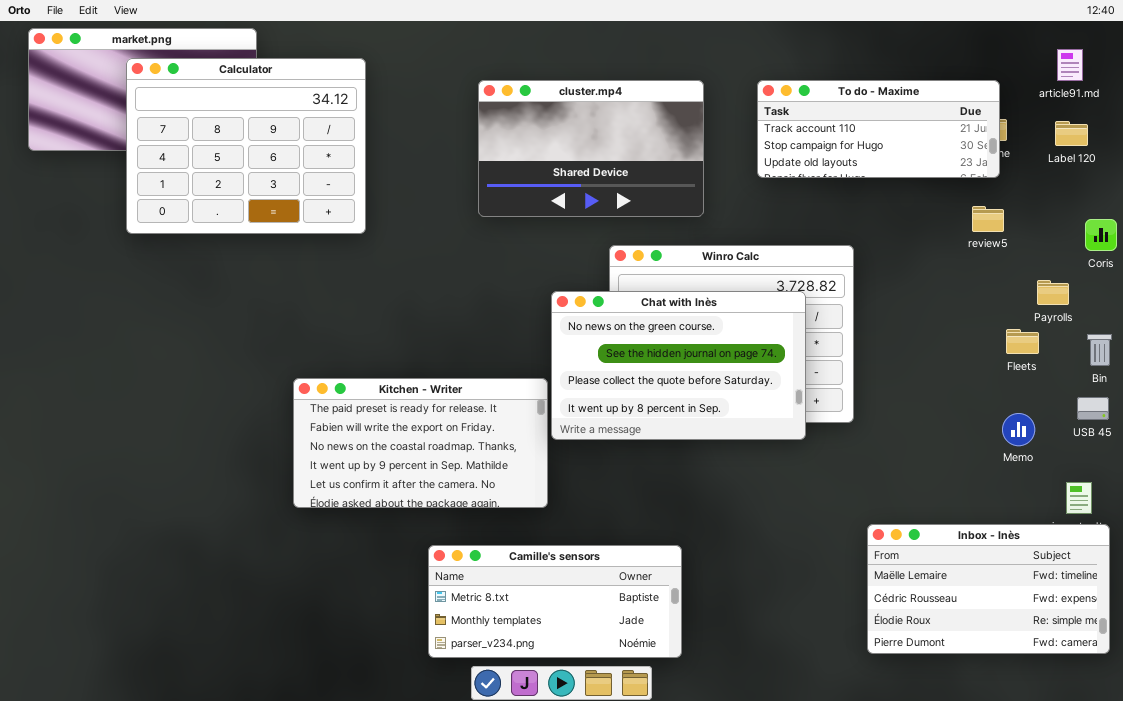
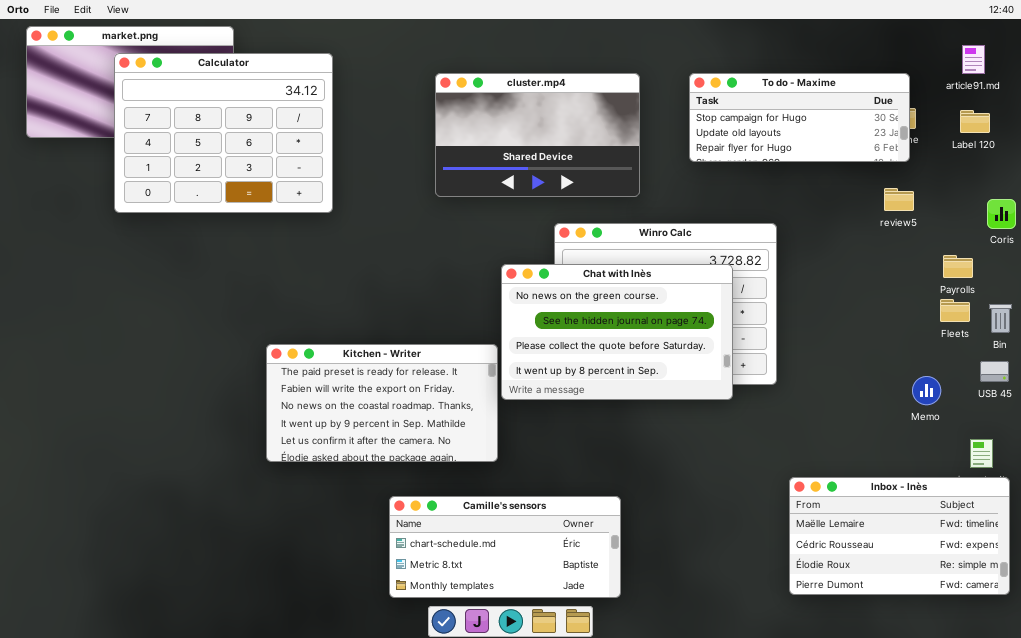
To do - Maxime: [757,80,1000,178] -> [689,73,910,162], scrolled down 1 row
Fleets: [1006,329,1039,354] -> [940,299,970,322], moved
Camille's sensors: [428,545,682,658] -> [389,496,621,598], scrolled up 1 row

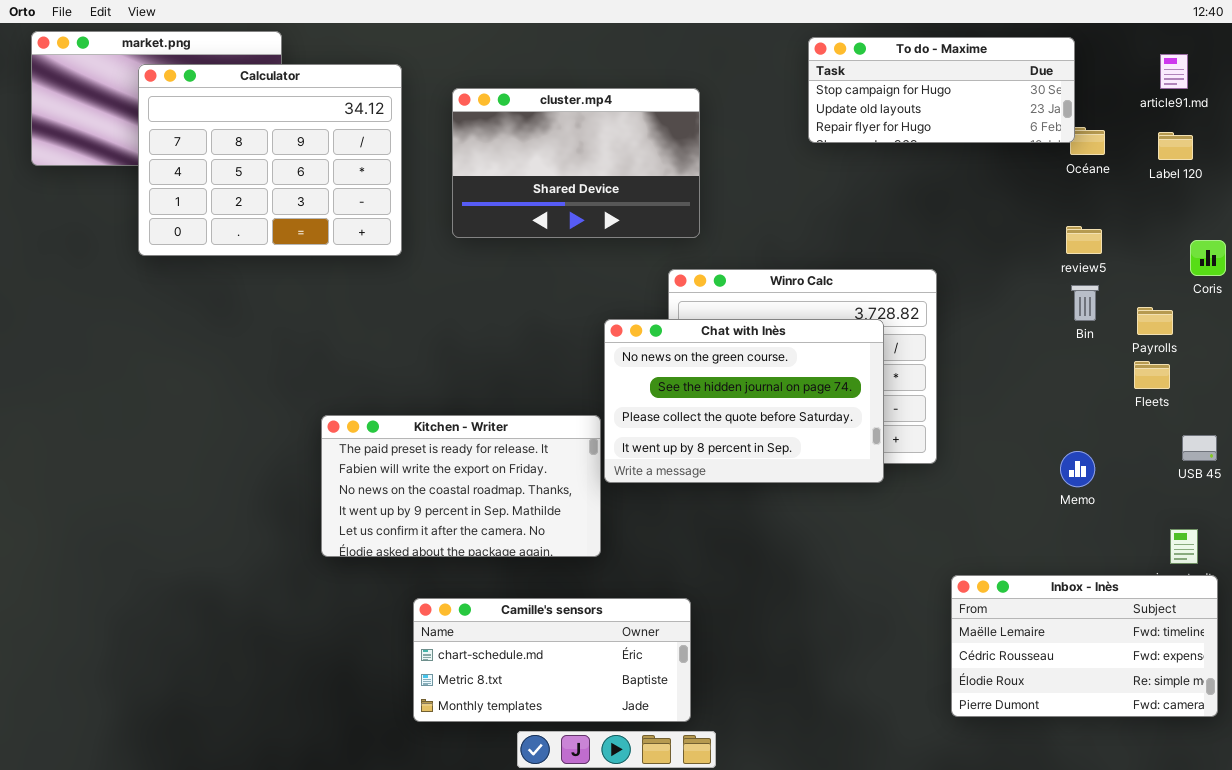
cluster.mp4: [435,73,640,197] -> [452,88,700,238], moved
To do - Maxime: [689,73,910,162] -> [808,37,1075,143], moved
Bin: [989,304,1012,333] -> [1071,285,1099,321], moved
Memo: [912,376,941,405] -> [1060,451,1095,487], moved
Camille's sensors: [389,496,621,598] -> [413,598,691,722], moved

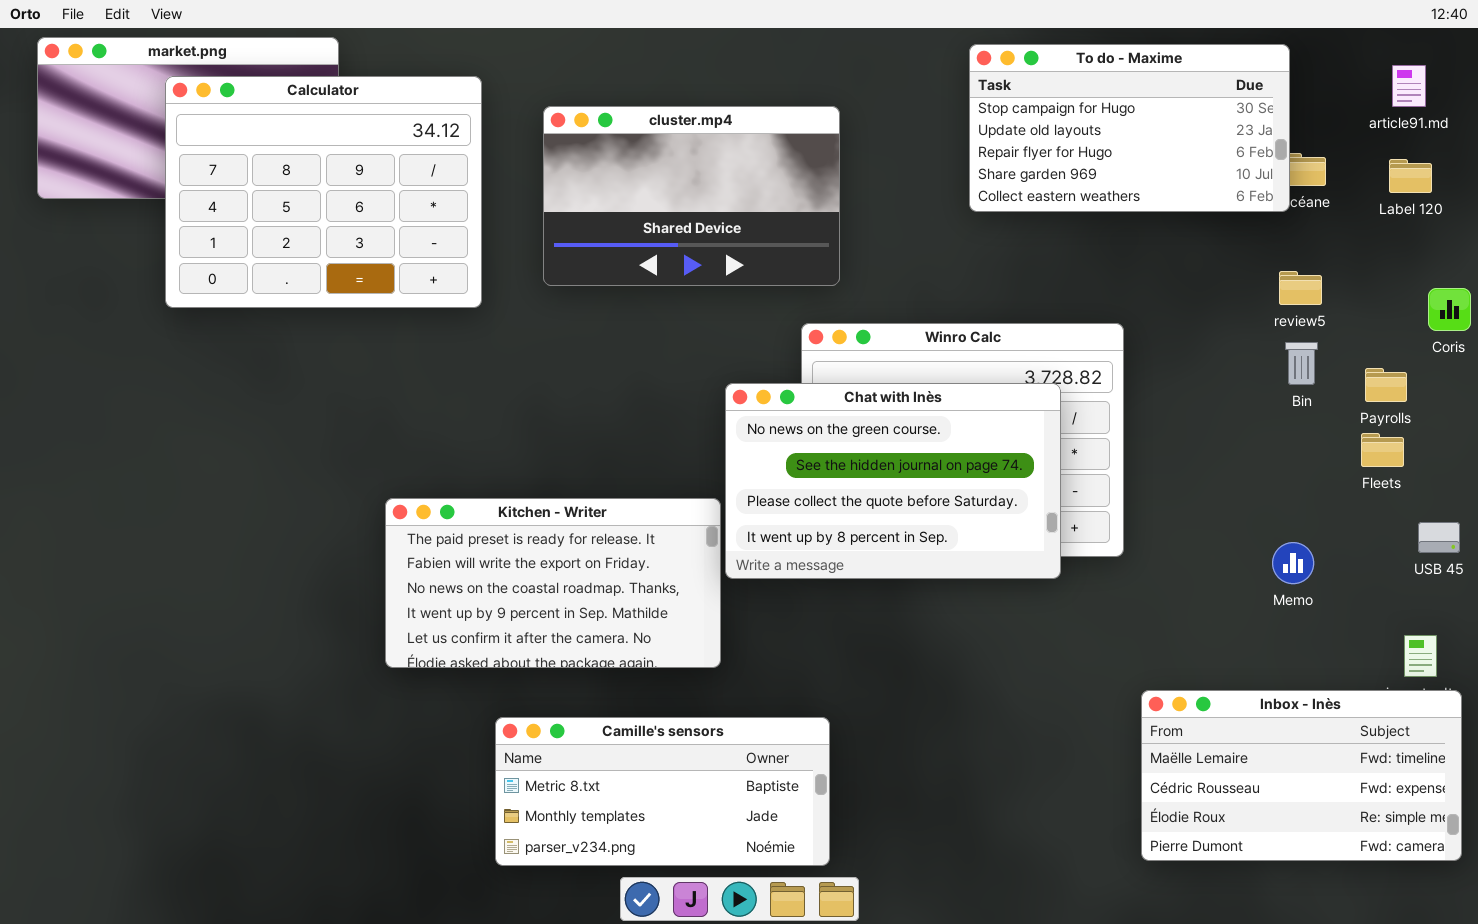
To do - Maxime: [808,37,1075,143] -> [969,44,1290,212], resized
Camille's sensors: [413,598,691,722] -> [495,717,830,866], scrolled down 1 row

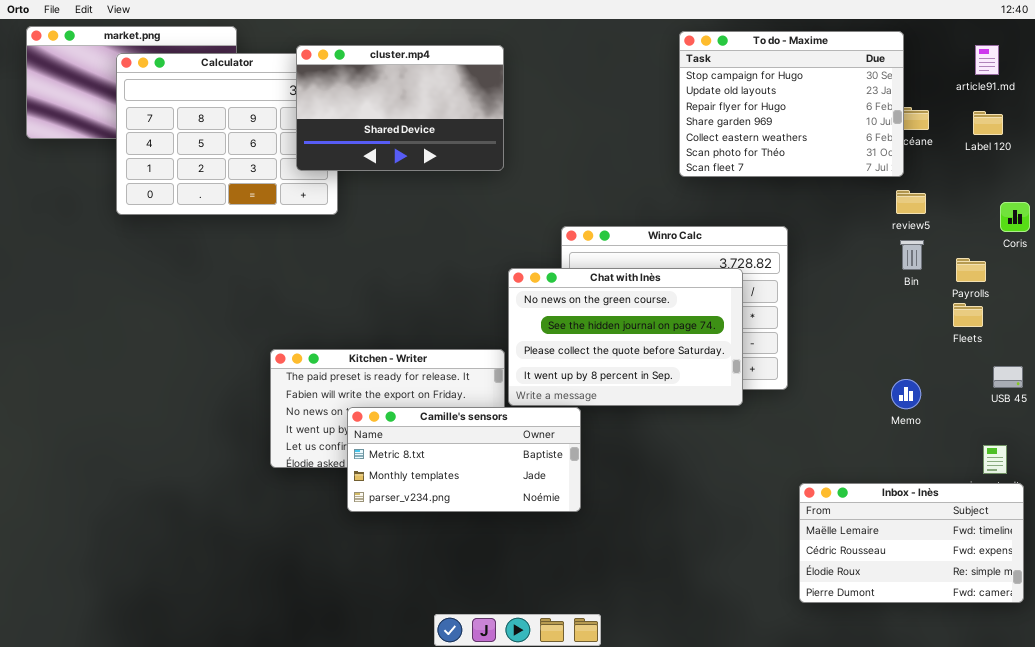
To do - Maxime: [969,44,1290,212] -> [679,31,904,177], resized
cluster.mp4: [543,106,840,286] -> [296,45,504,171], moved
Camille's sensors: [495,717,830,866] -> [347,407,581,512], moved

